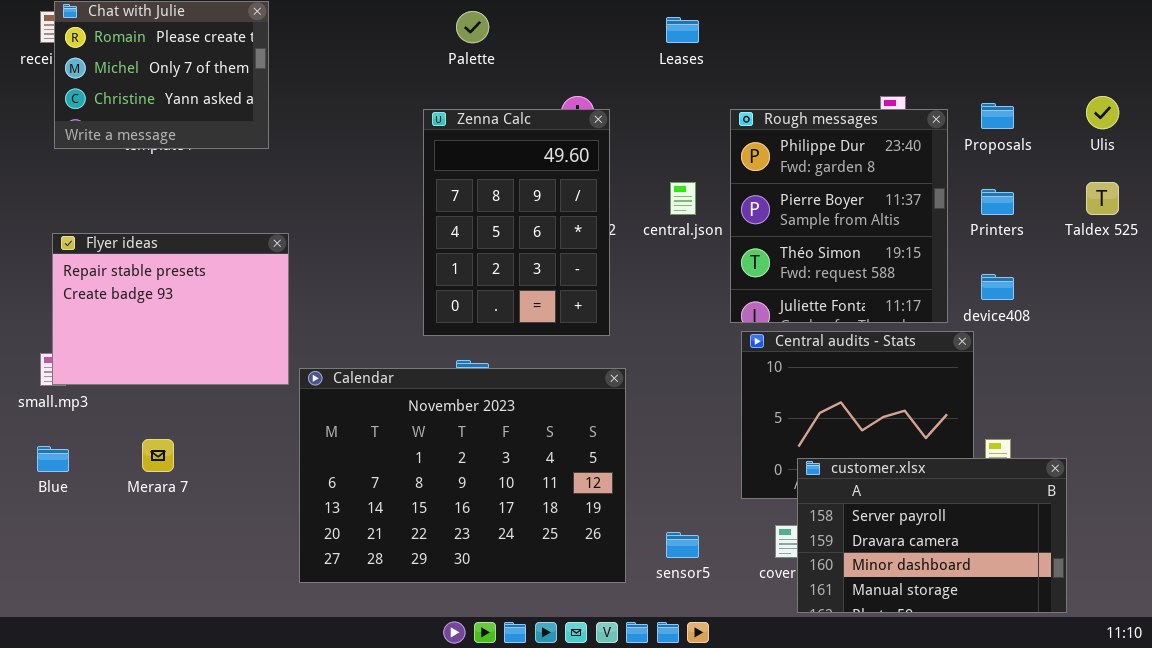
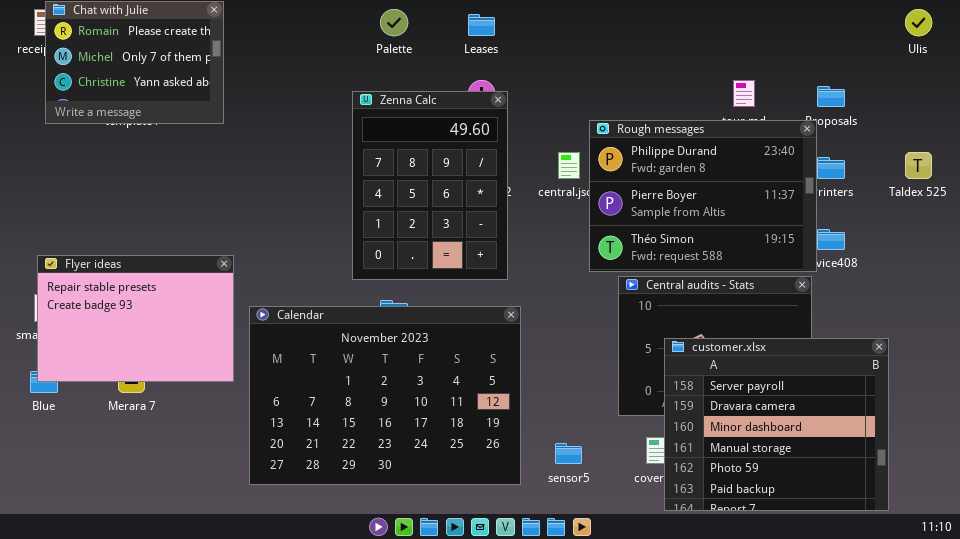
Leases: [666,17,699,43] -> [468,14,495,36], moved
Ulis: [1086,96,1119,129] -> [905,9,932,36], moved
Rough messages: [730,109,948,323] -> [589,120,817,272], moved, resized
Flyer ideas: [52,233,289,385] -> [37,255,234,382], moved
customer.xlsx: [797,458,1067,613] -> [664,338,889,511], resized

